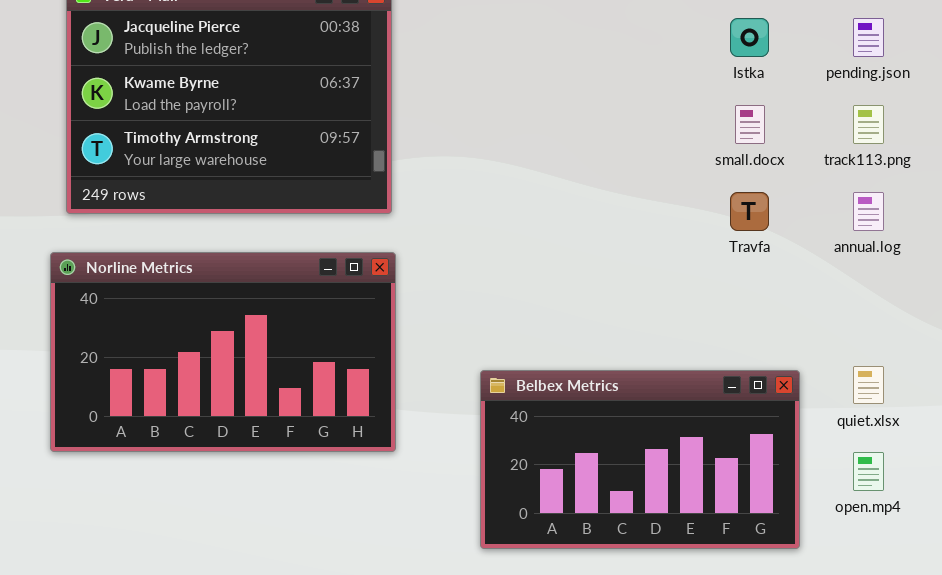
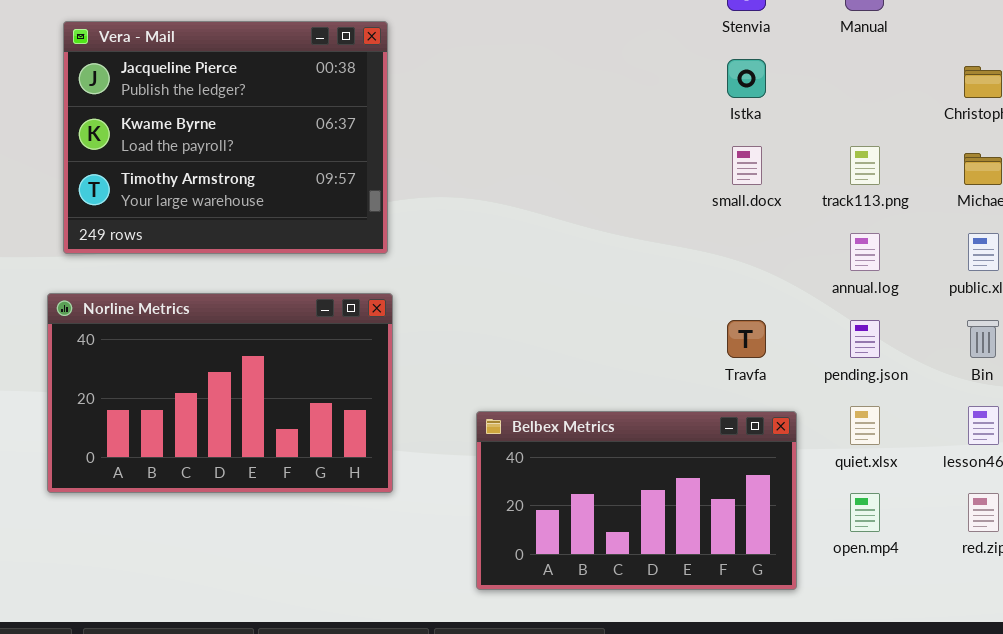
pending.json: [853,18,884,57] -> [850,320,880,358], moved
Travfa: [730,192,769,231] -> [727,320,766,358], moved

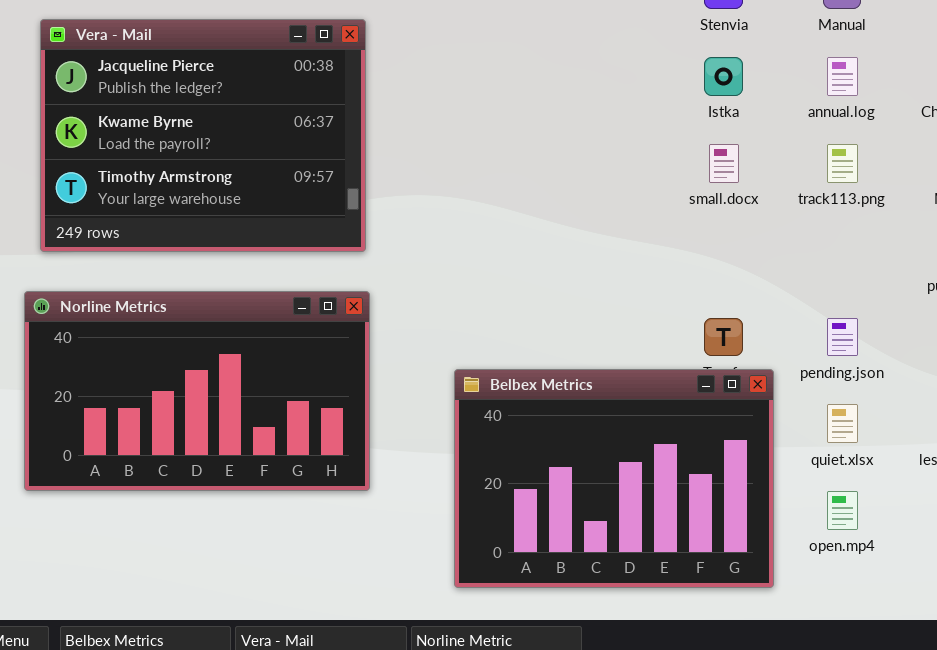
annual.log: [850,233,880,271] -> [827,57,858,96], moved
Belbex Metrics: [476,411,797,590] -> [454,369,774,588], resized

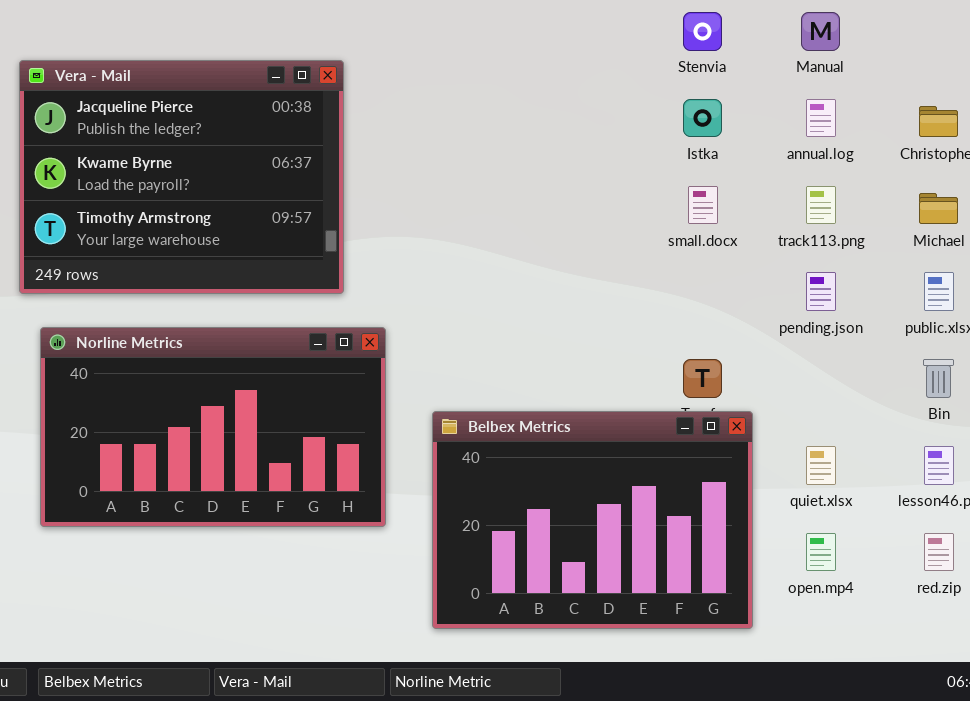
Norline Metrics: [24,291,370,491] -> [40,327,386,527], moved
pending.json: [827,318,858,356] -> [806,272,836,311], moved

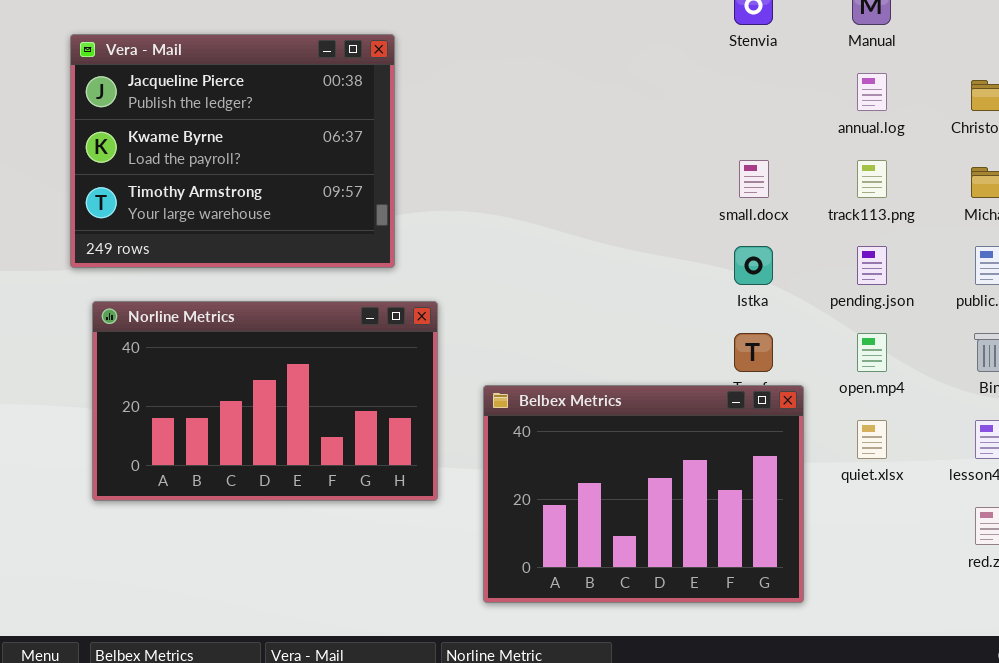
Istka: [683,99,722,137] -> [734,246,773,285], moved
open.mp4: [806,533,836,571] -> [857,333,887,372], moved

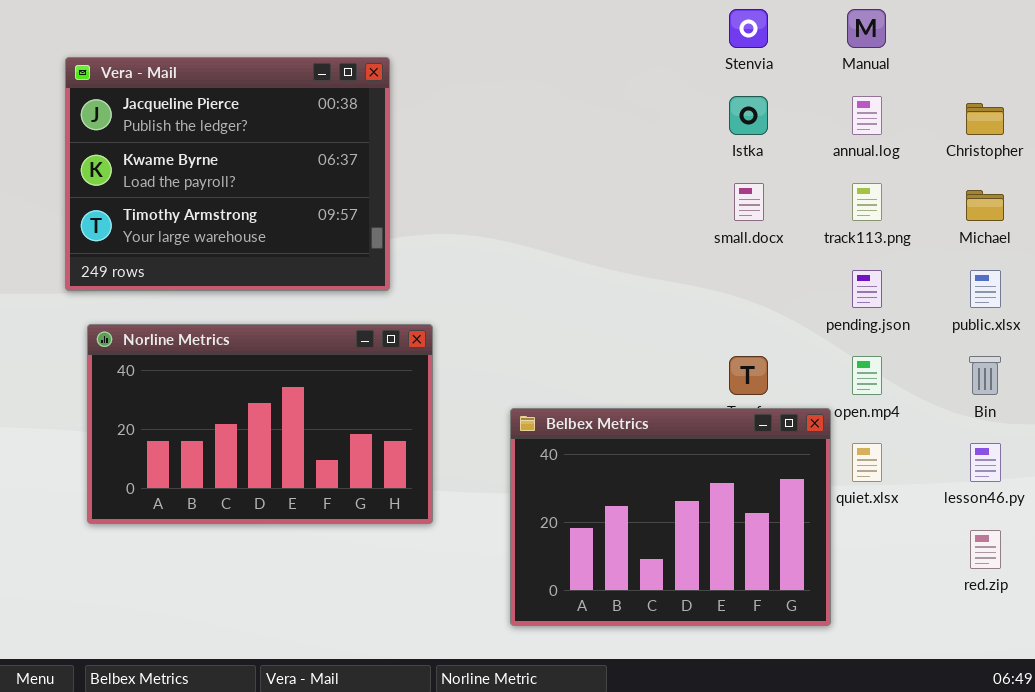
Istka: [734,246,773,285] -> [729,96,768,135], moved
Belbex Metrics: [483,385,804,603] -> [510,408,831,626], moved

